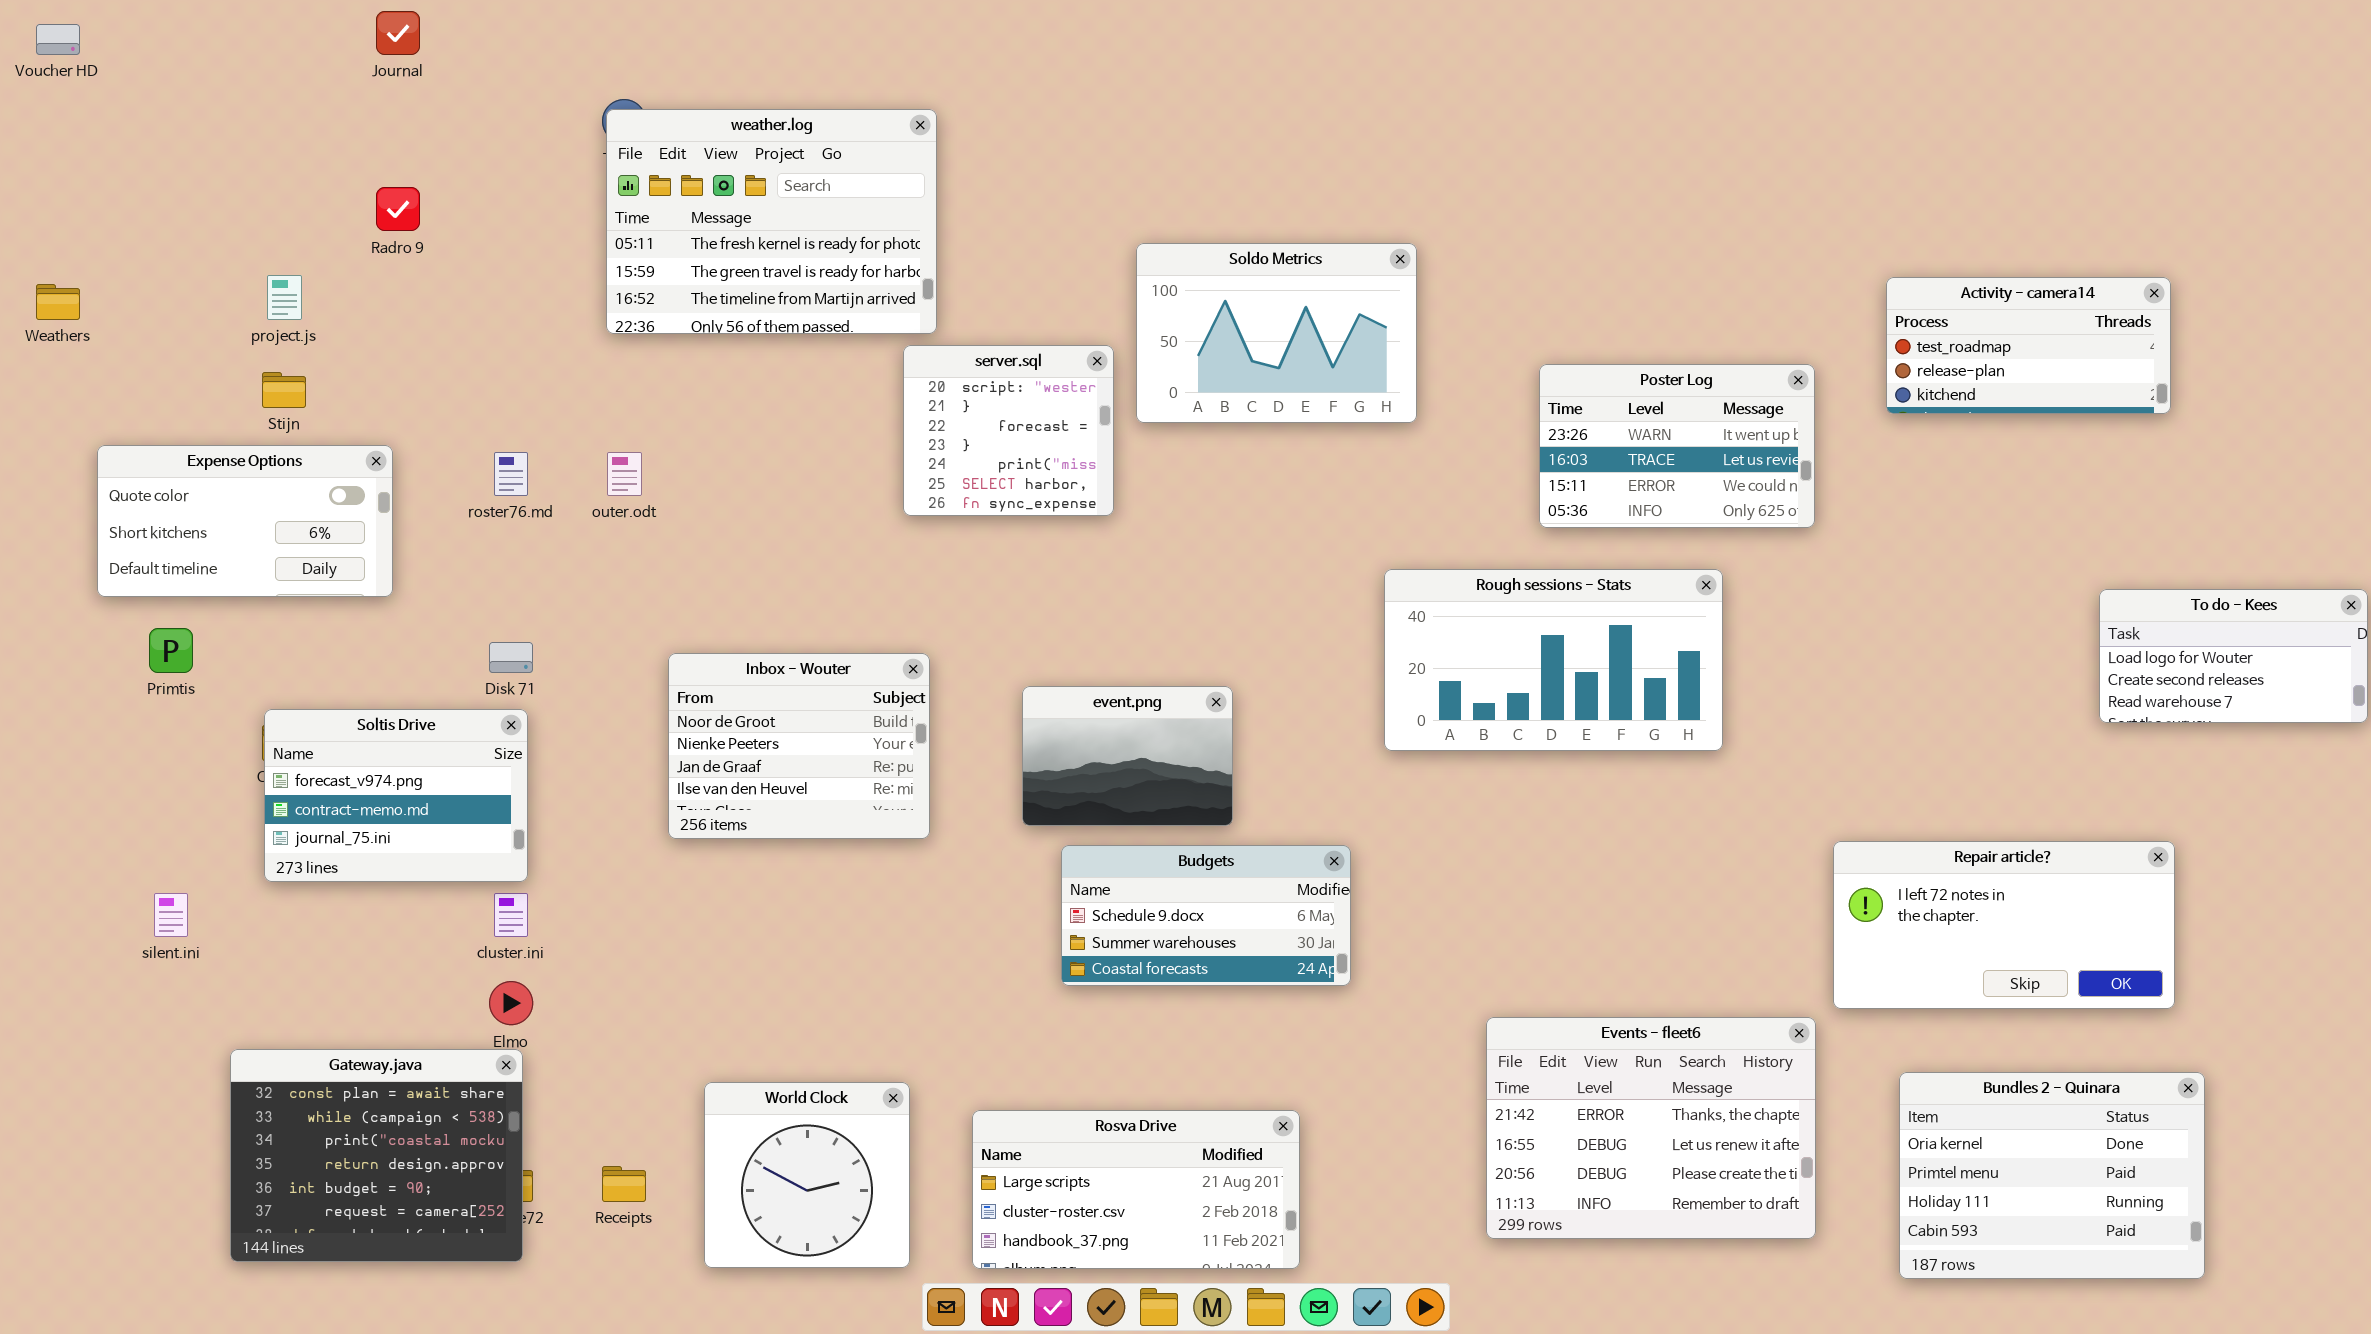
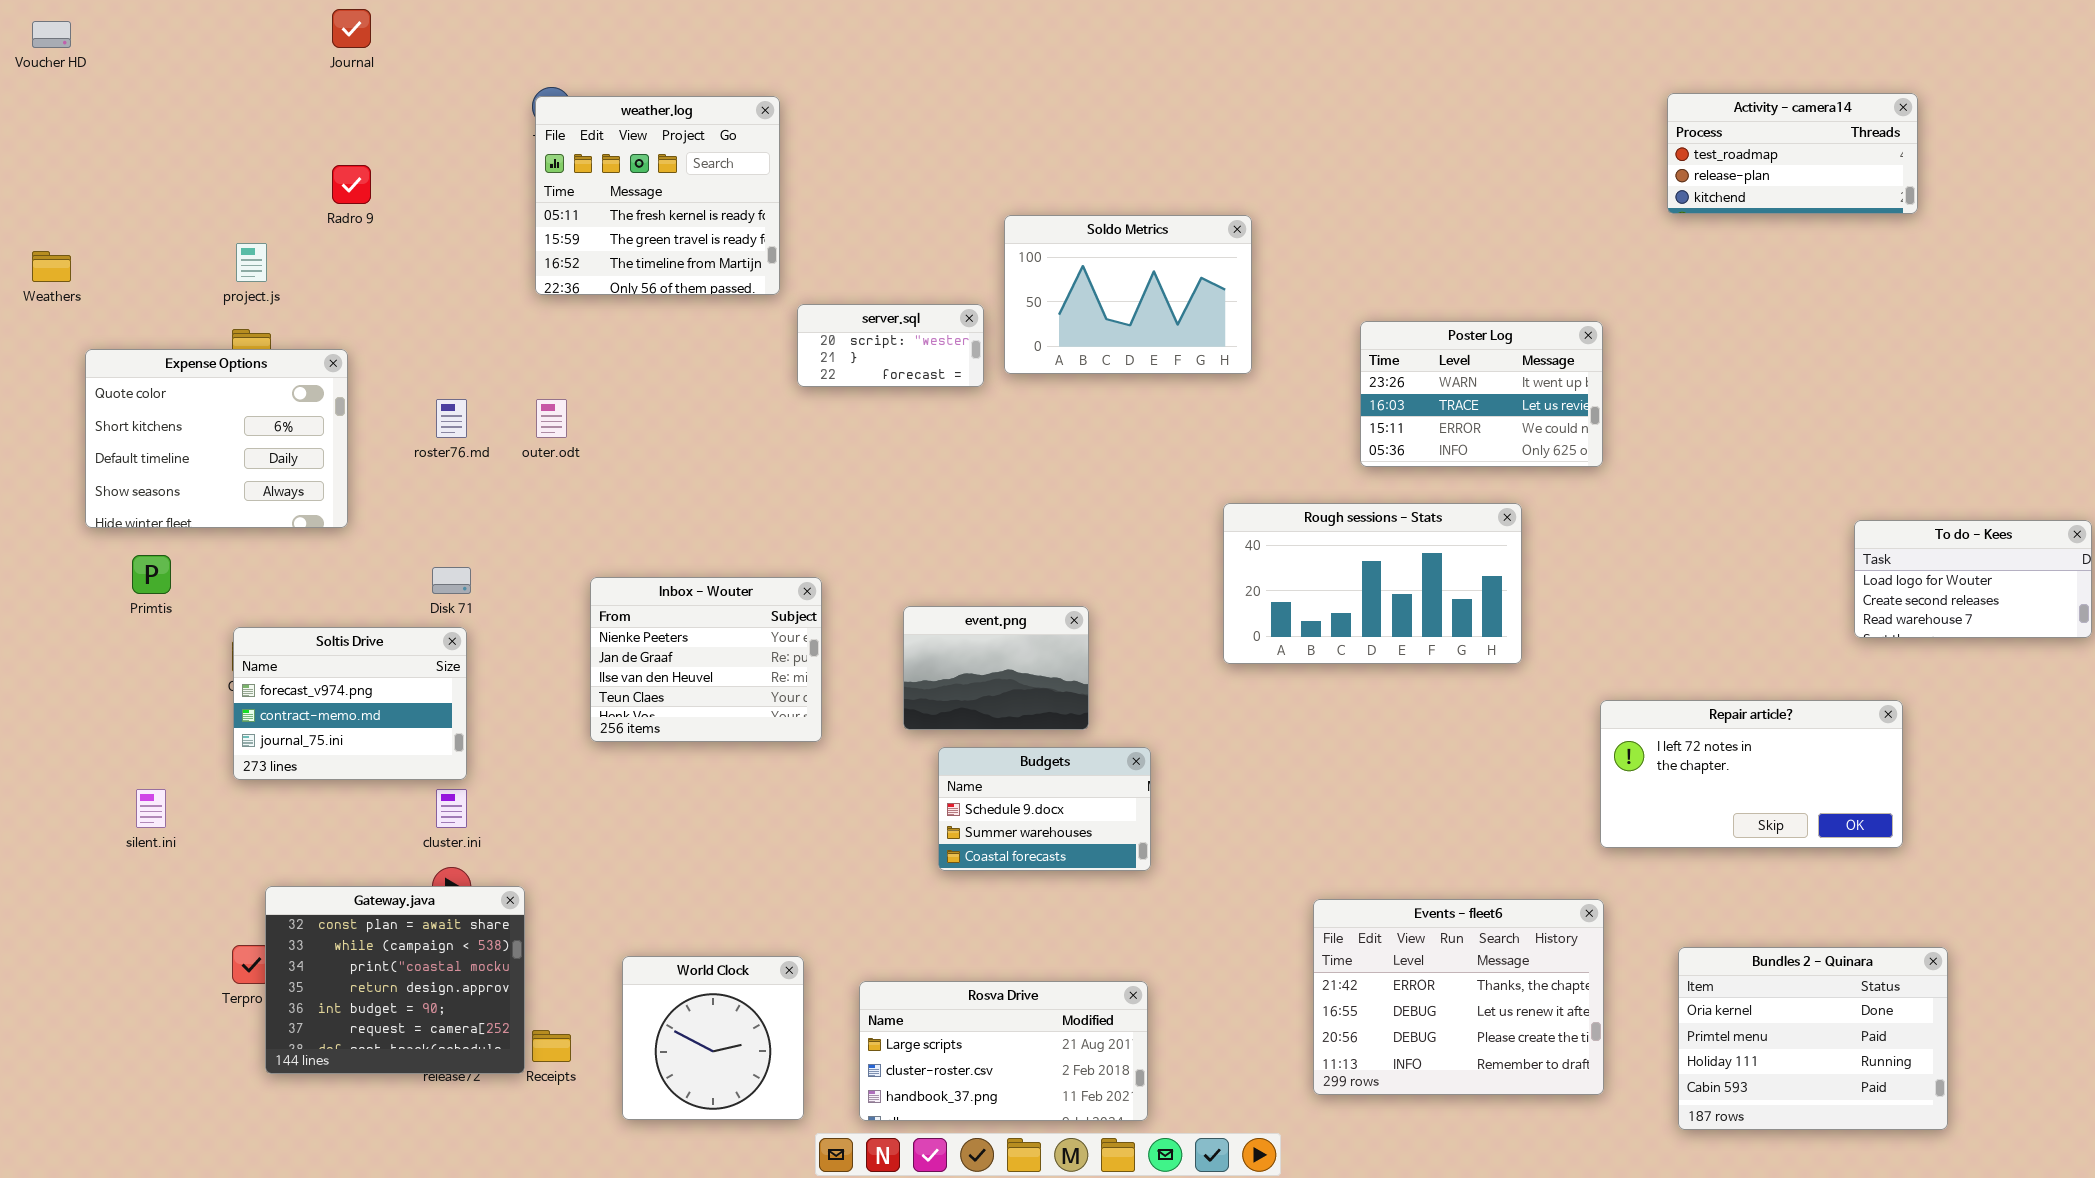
weather.log: [606,109,937,334] -> [535,96,780,295], resized
Activity - camera14: [1886,277,2171,414] -> [1667,93,1918,214], moved
server.sql: [903,345,1114,516] -> [797,304,984,387], resized
Expense Options: [97,445,393,597] -> [85,349,348,528], resized
Inbox - Wouter: [668,653,930,839] -> [590,577,822,742], scrolled down 1 row
Repair article?: [1833,841,2175,1009] -> [1600,700,1903,848], moved
Budgets: [1061,845,1351,986] -> [938,747,1151,871], resized
Gateway.java: [230,1049,523,1262] -> [265,886,525,1074], moved

